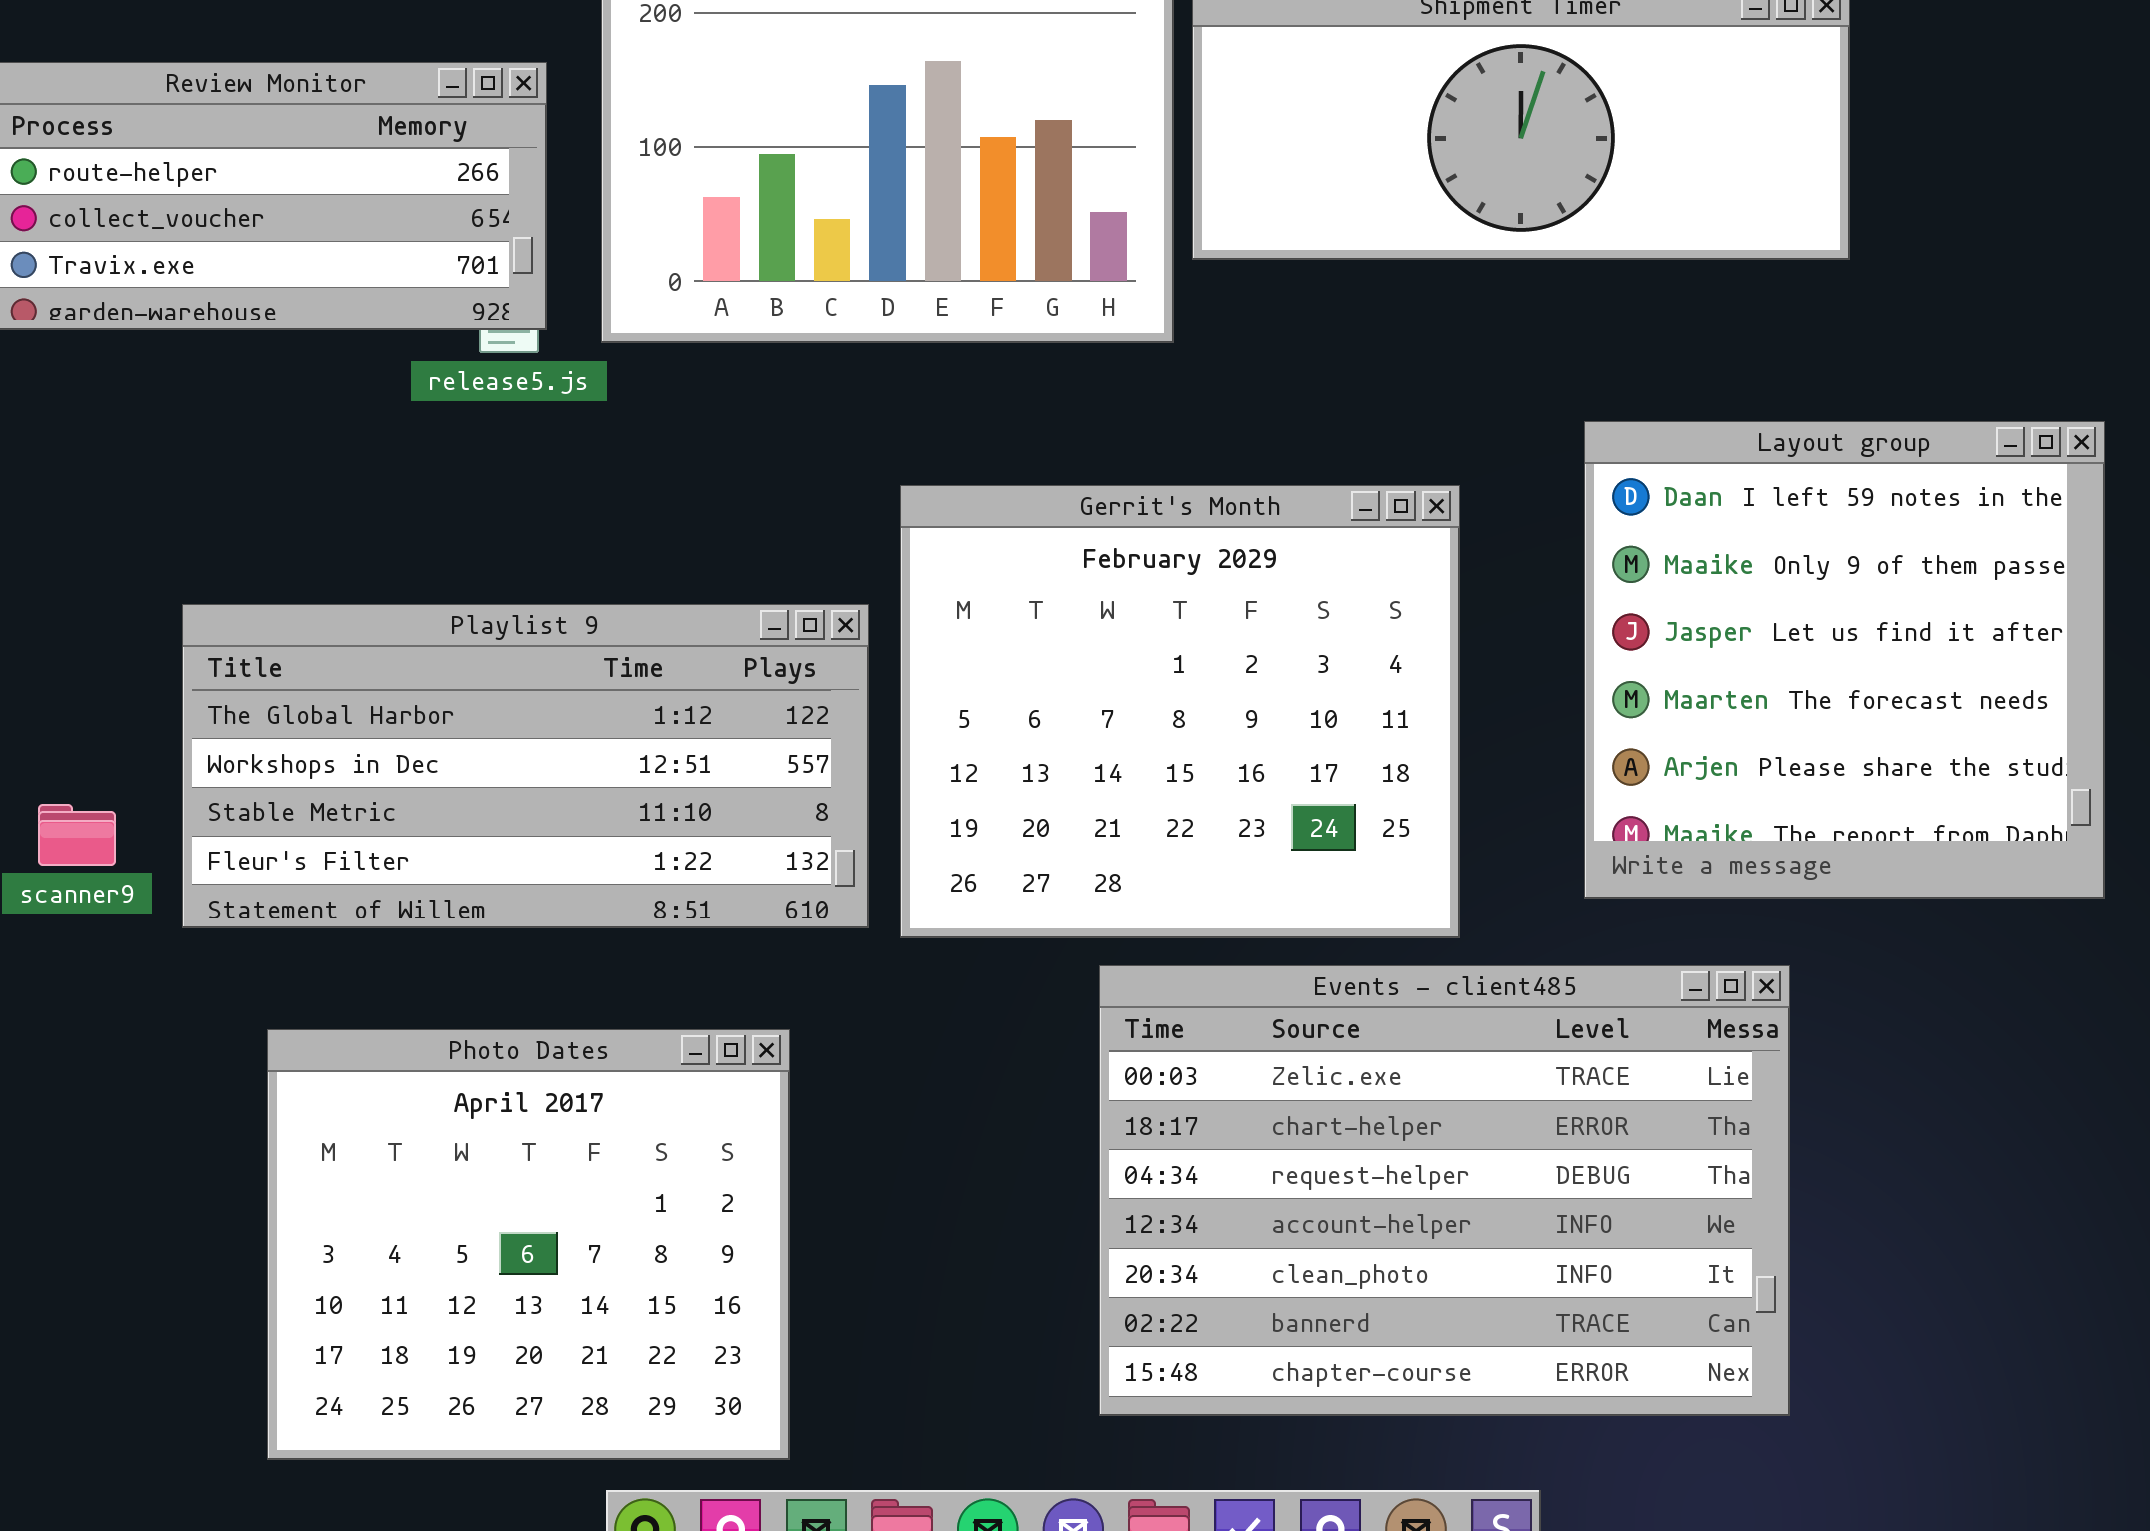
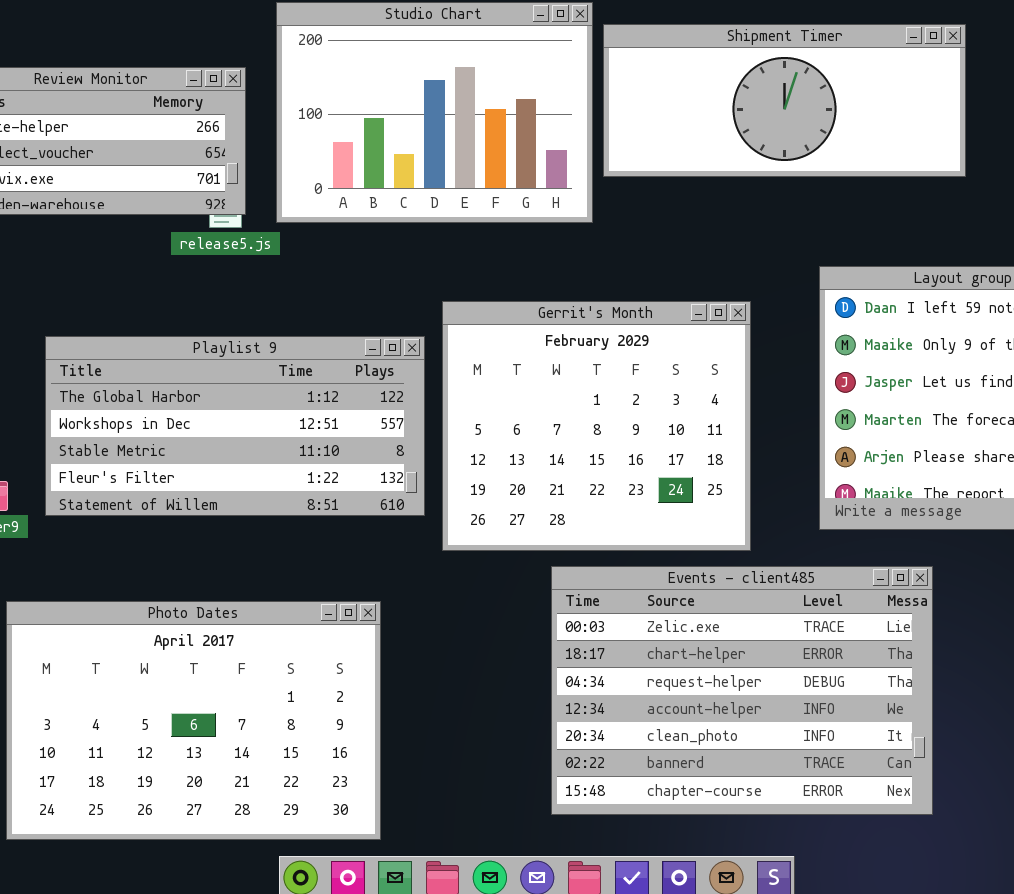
Playlist 9: [182,604,869,928] -> [45,336,425,516], moved
Photo Dates: [267,1029,790,1460] -> [6,601,381,840], resized

